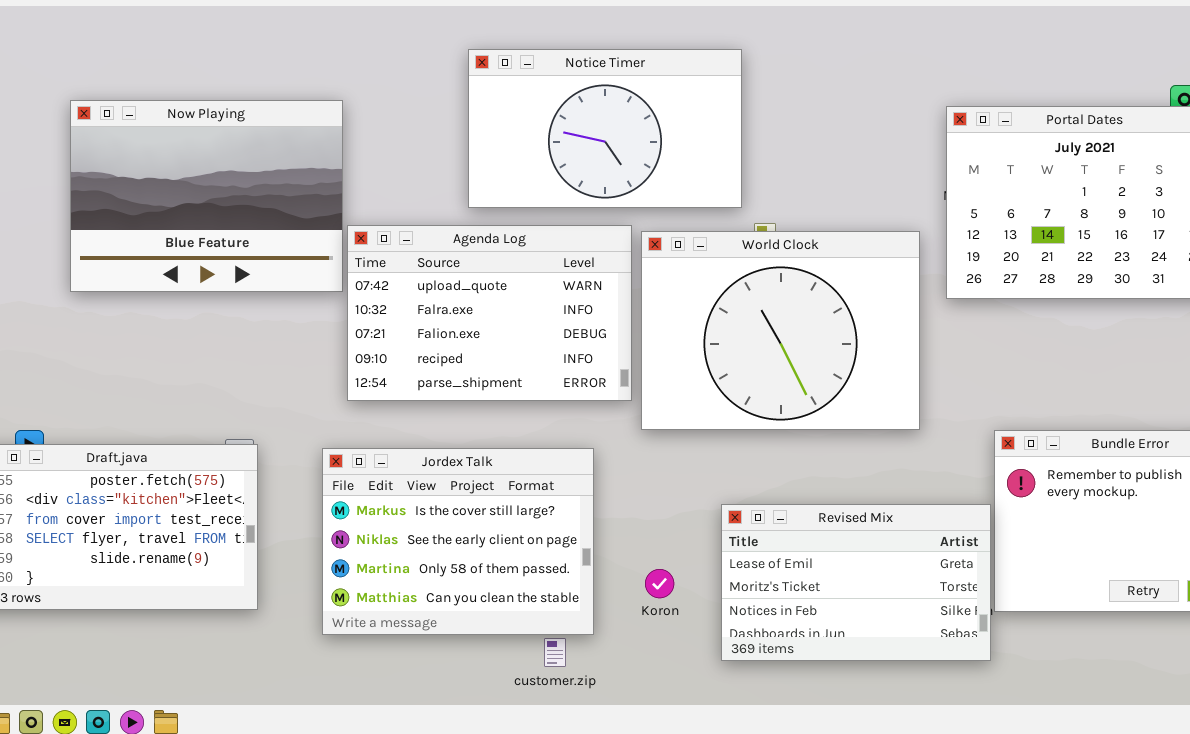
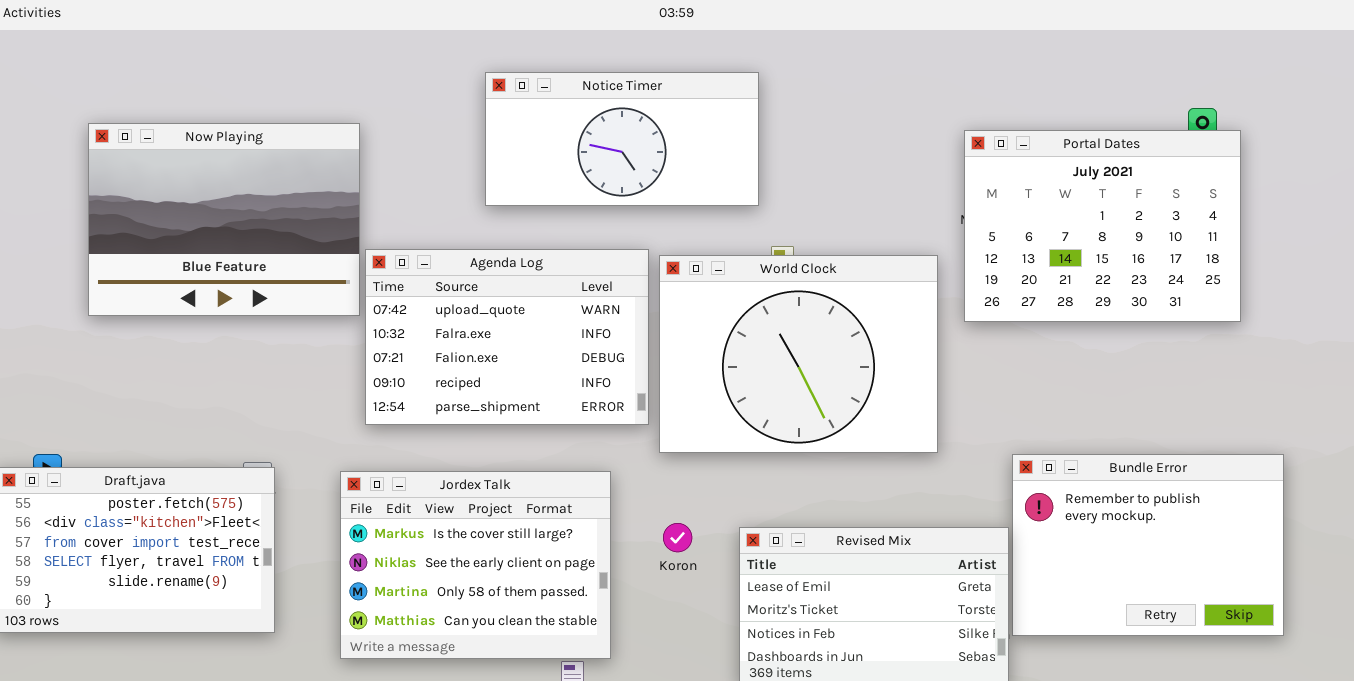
Notice Timer: [468,49,742,208] -> [485,72,759,206], resized
Koron: [645,569,674,598] -> [663,523,692,552], moved

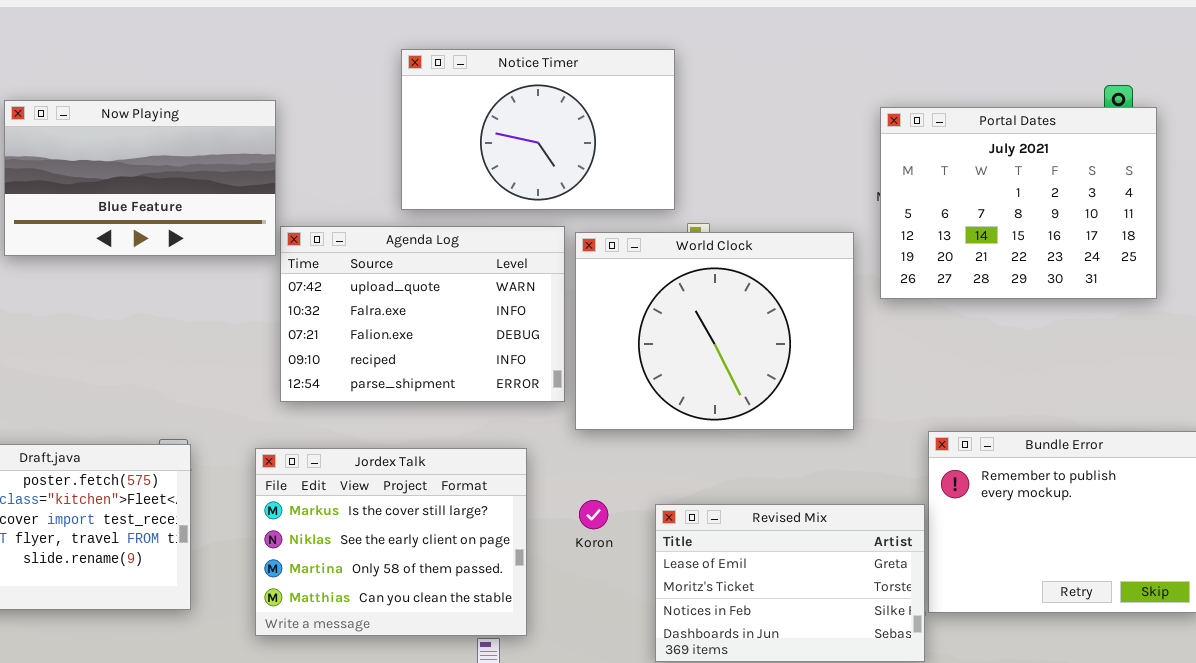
Notice Timer: [485,72,759,206] -> [401,49,675,210], resized
Now Playing: [88,123,360,316] -> [4,100,276,256], resized

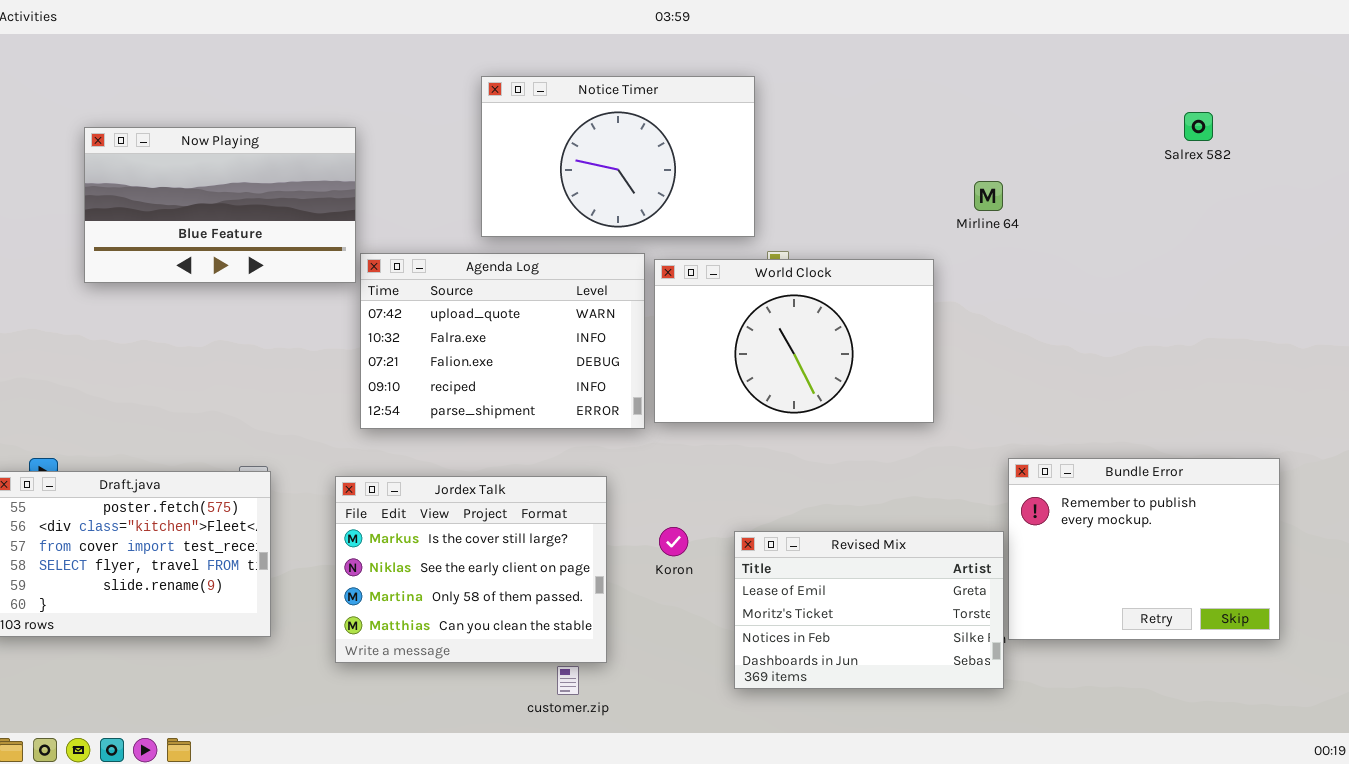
Portal Dates: [880,107,1157,299] -> none, closed
World Clock: [575,232,854,430] -> [654,259,934,423], resized

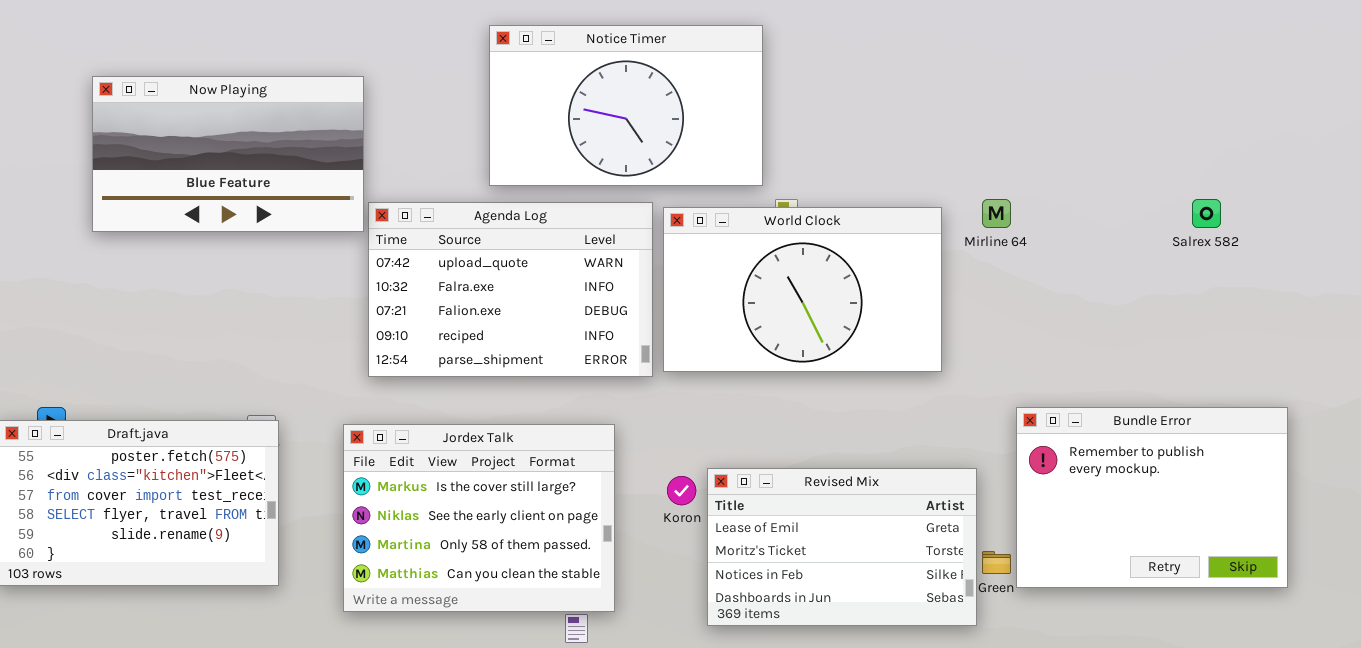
Salrex 582: [1184,112,1213,141] -> [1192,199,1221,228], moved
Mirline 64: [974,181,1003,211] -> [982,199,1011,228], moved
Revised Mix: [734,531,1004,689] -> [707,468,977,626], moved

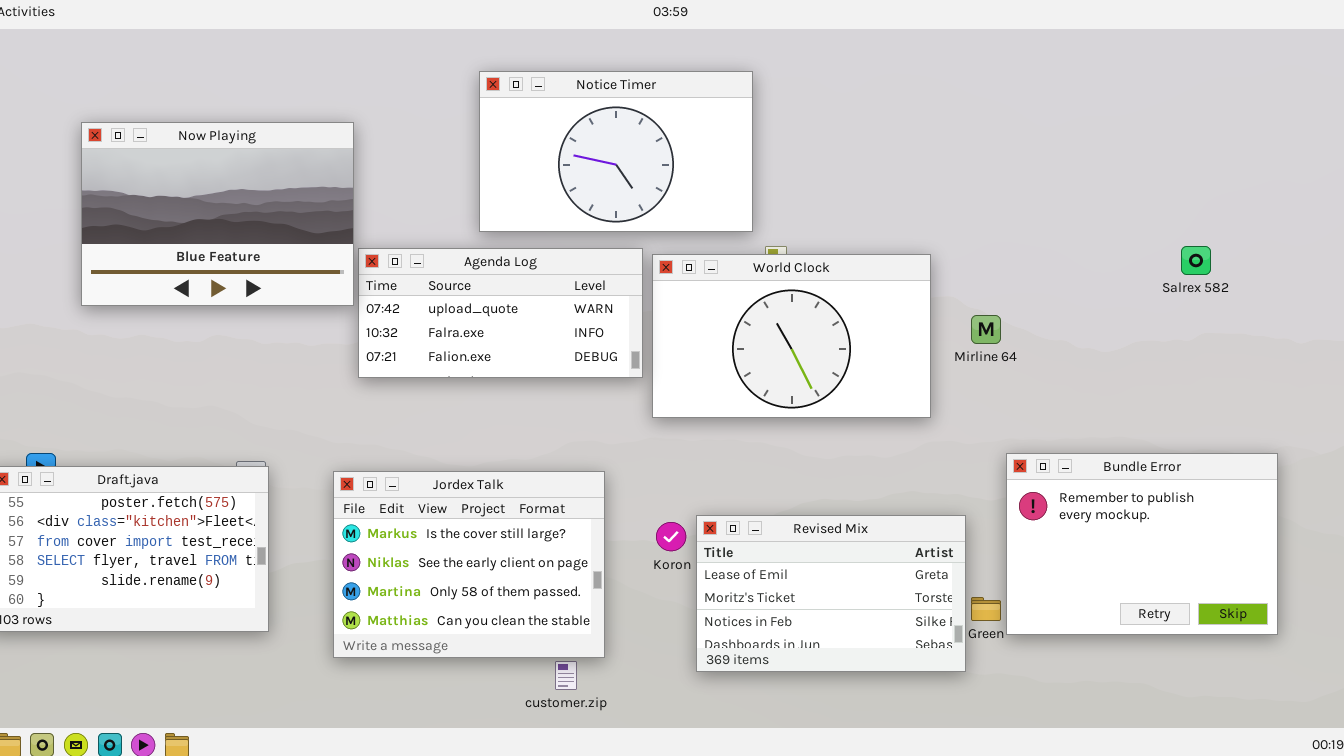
Now Playing: [92,76,364,232] -> [81,122,354,306], resized
Mirline 64: [982,199,1011,228] -> [971,315,1001,344], moved
Agenda Log: [368,202,653,377] -> [358,248,643,378], resized

